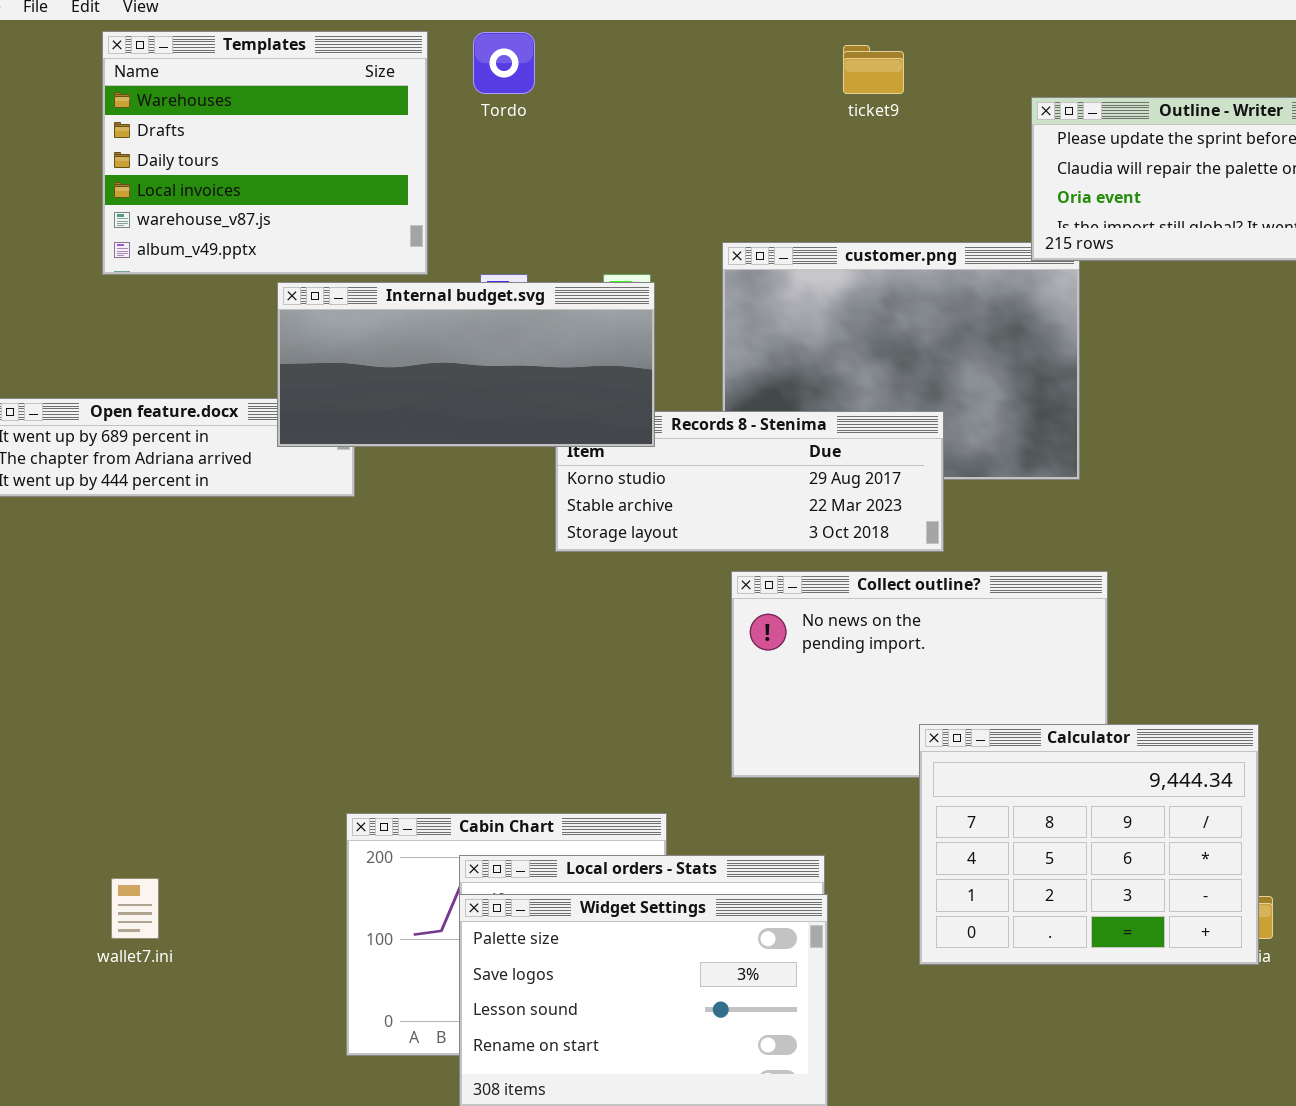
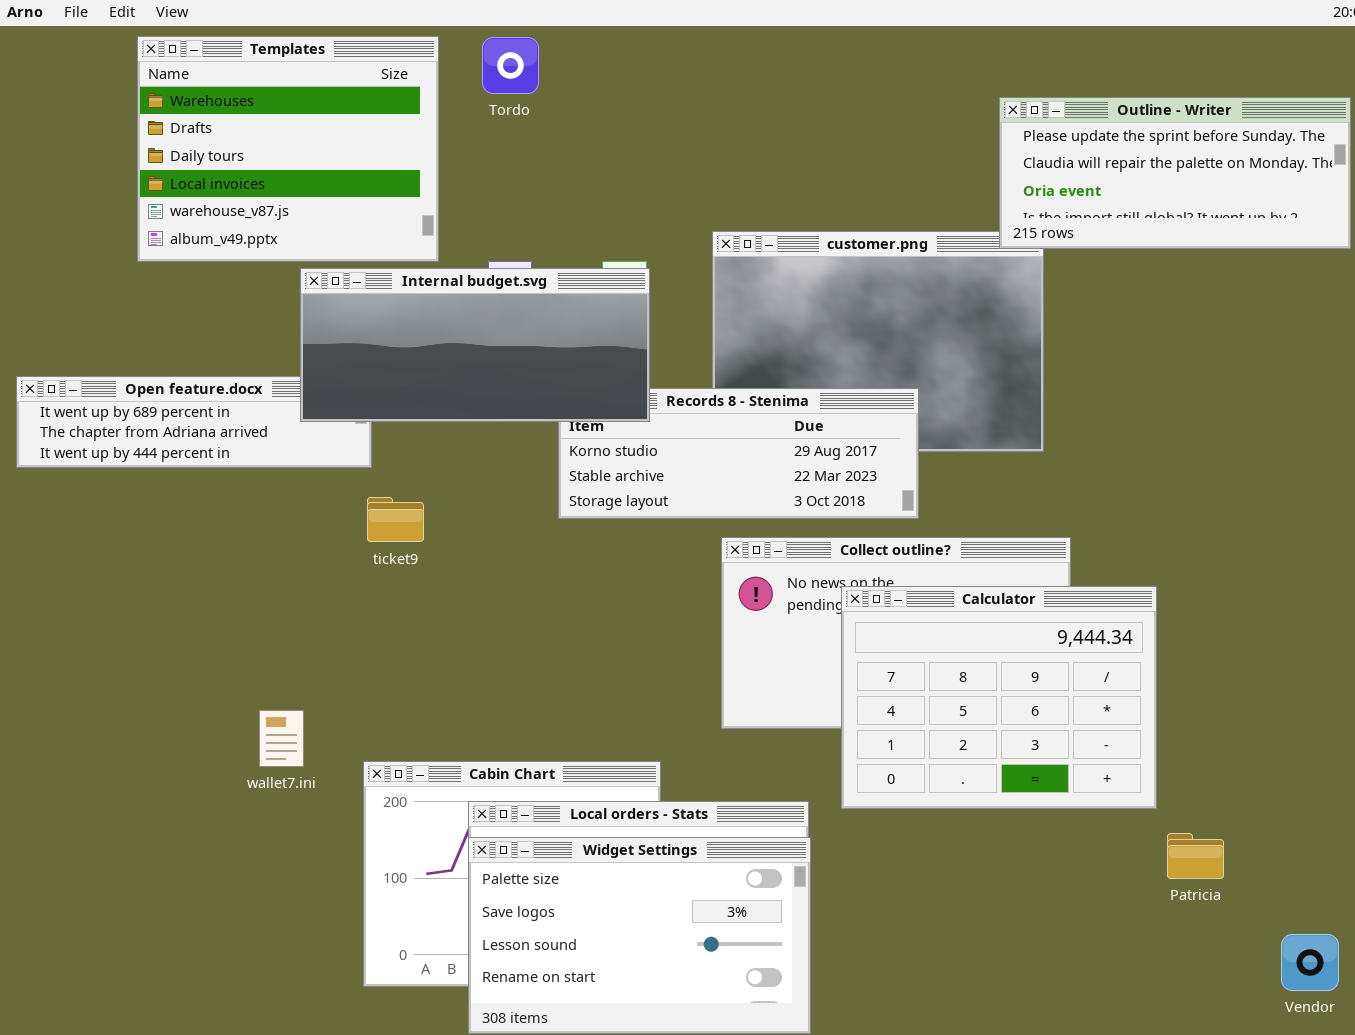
ticket9: [843,45,904,94] -> [367,497,424,542], moved
Calculator: [919,724,1259,965] -> [841,586,1157,809], moved
wallet7.ini: [111,878,159,939] -> [259,710,304,767], moved

